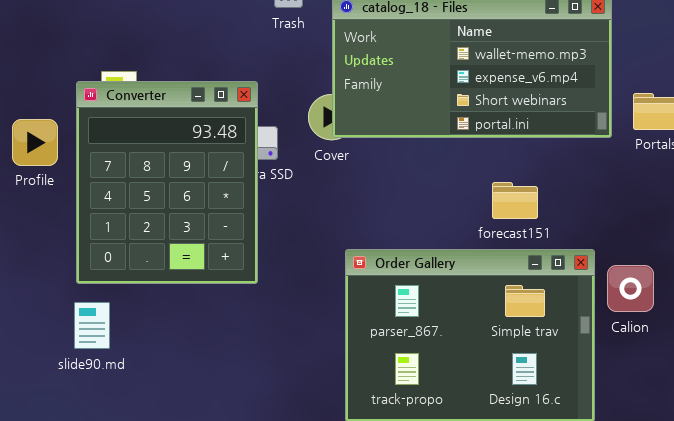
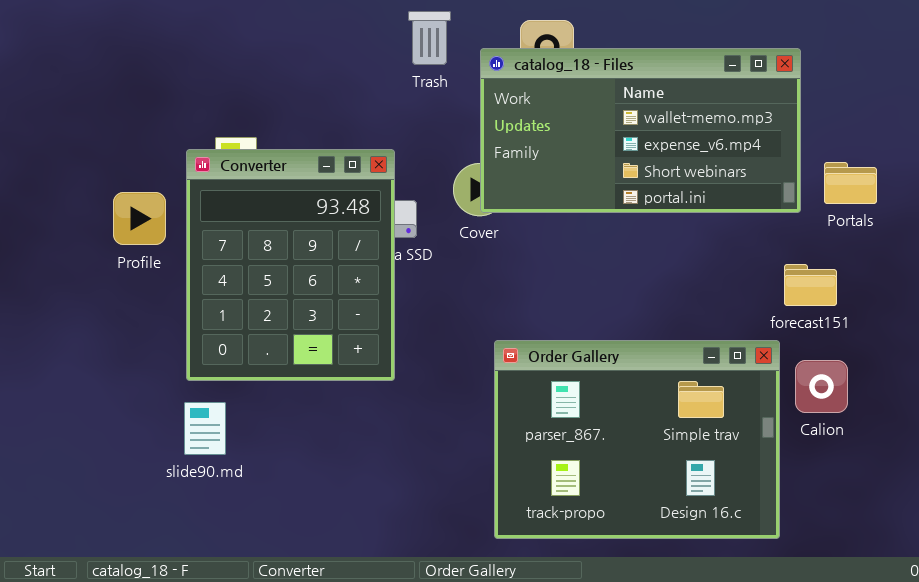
forecast151: [492,182,538,219] -> [784,264,837,306], moved

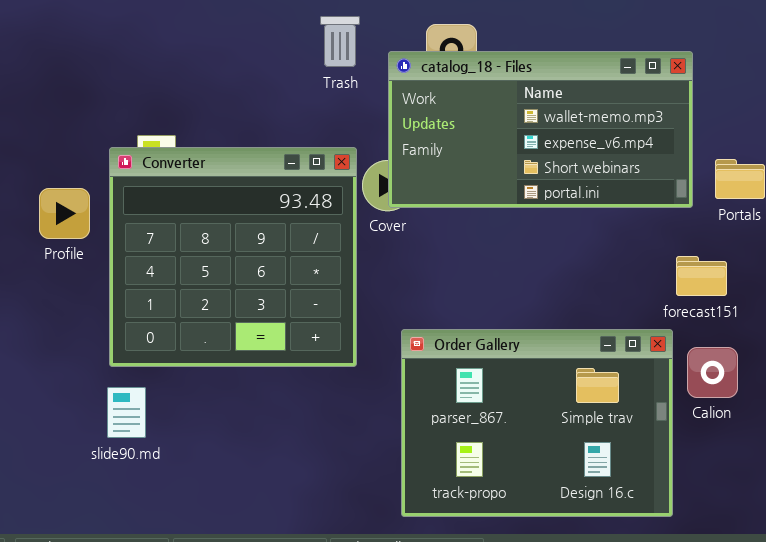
Converter: [186,149,395,381] -> [109,147,357,367], resized

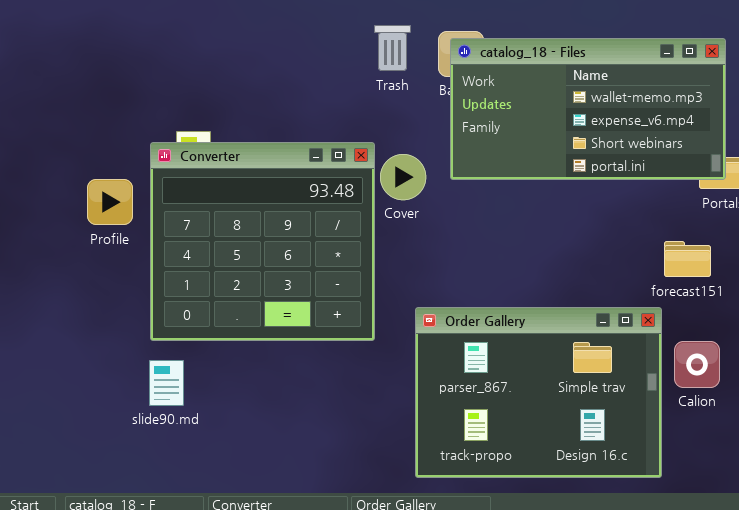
Trash: [320,16,360,67] -> [374,25,411,71], moved
catalog_18 - Files: [388,51,693,208] -> [450,38,726,180], moved
Calion: [687,347,738,398] -> [674,341,720,388], moved

